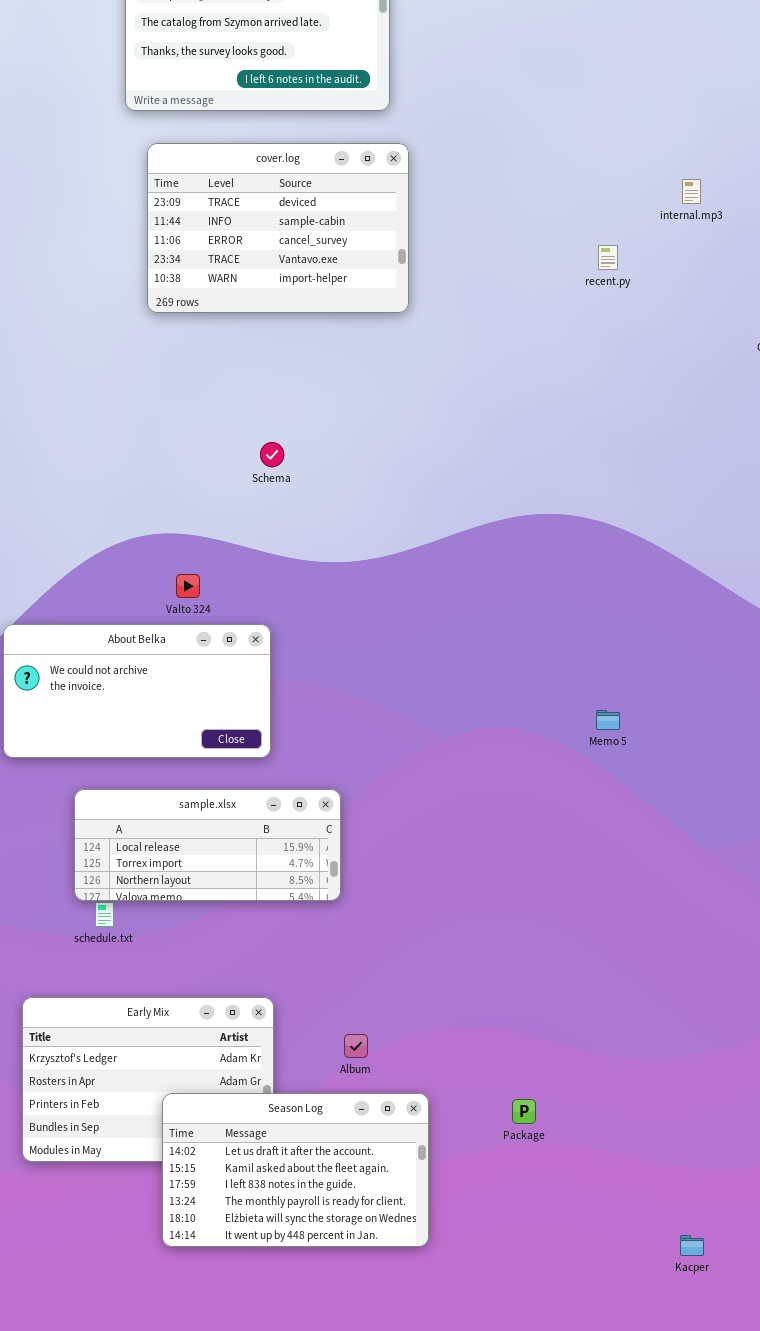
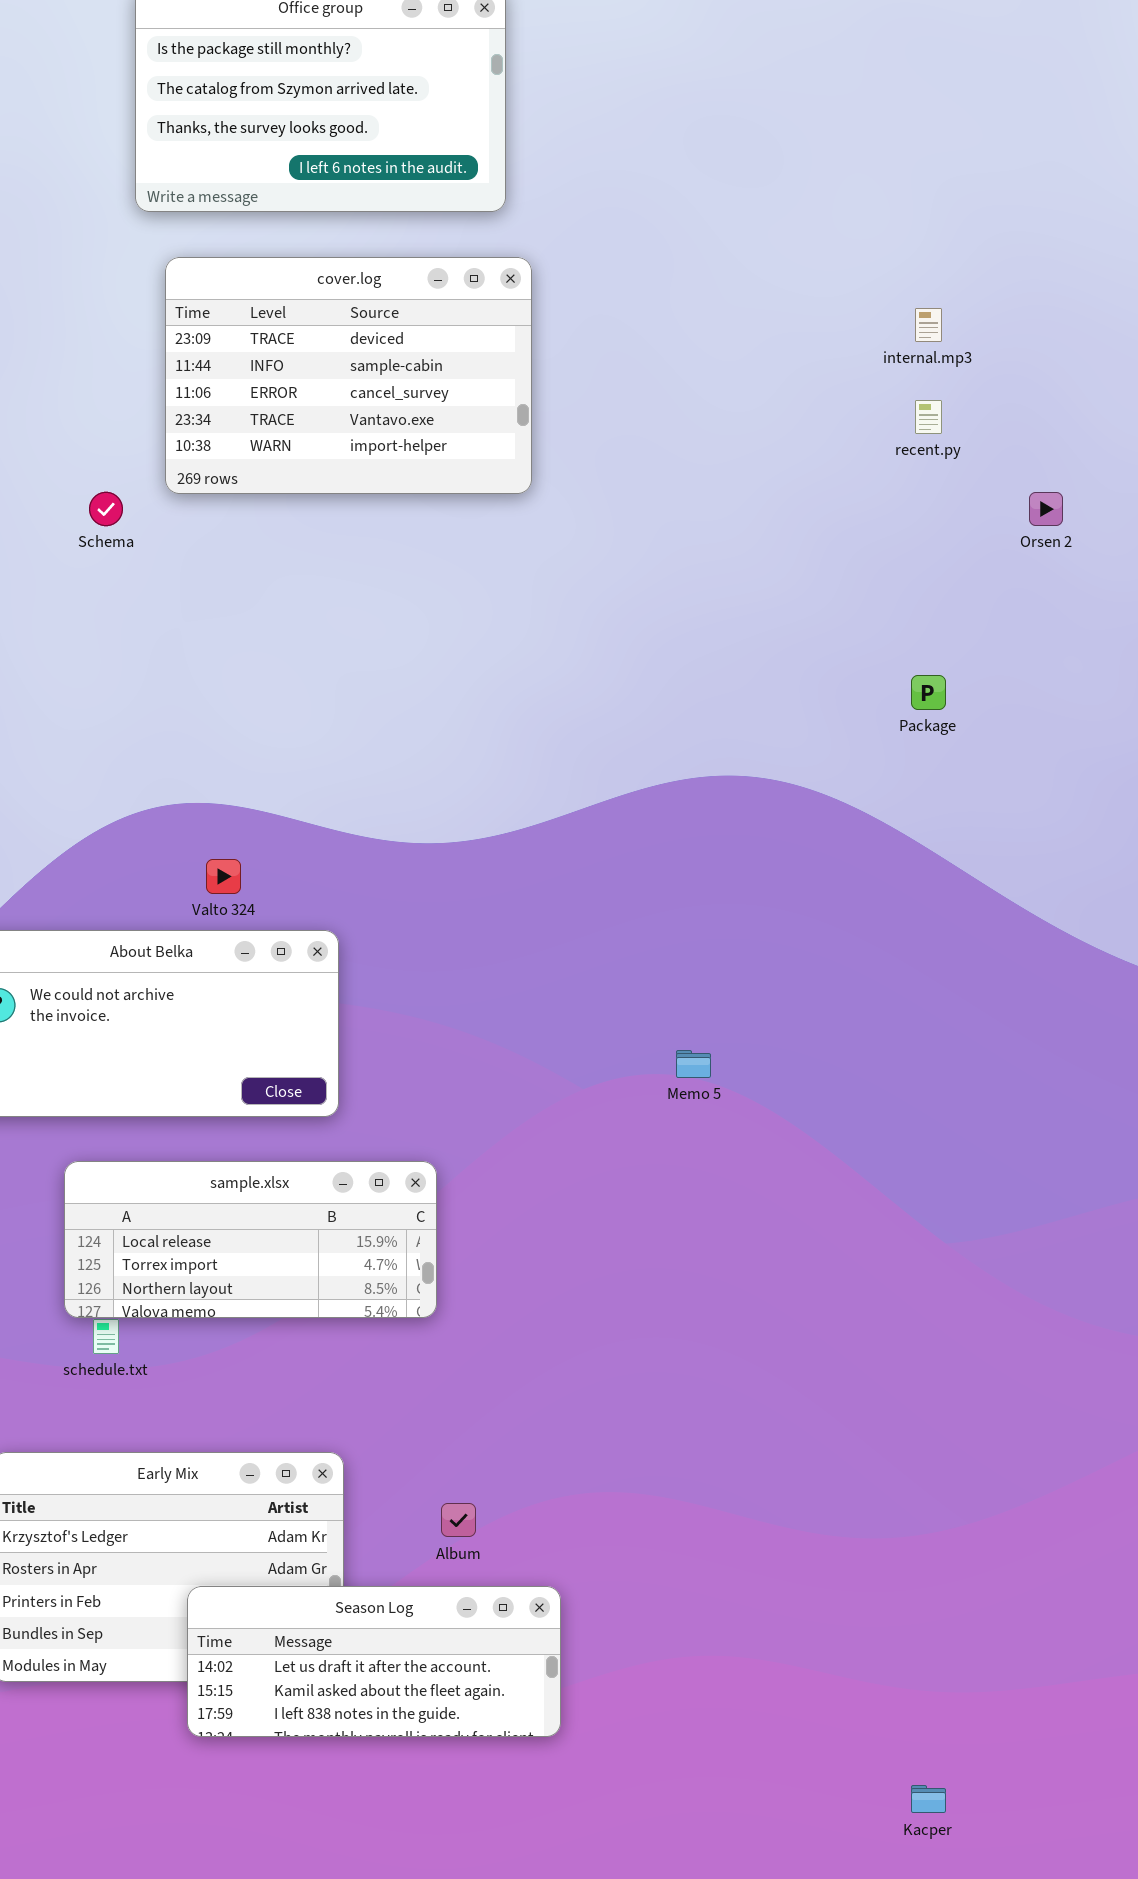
recent.py: [598,245,618,270] -> [915,400,942,434], moved
Schema: [260,442,284,467] -> [89,492,123,526], moved
Memo 5: [596,710,620,730] -> [676,1050,711,1078], moved
Season Log: [162,1093,429,1247] -> [187,1586,561,1737], resized
Package: [512,1099,536,1124] -> [911,675,946,710], moved

